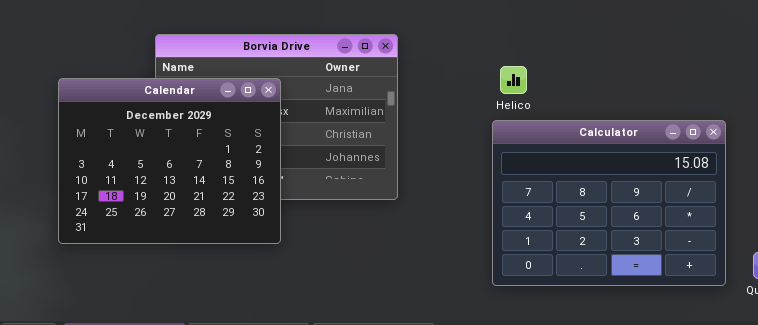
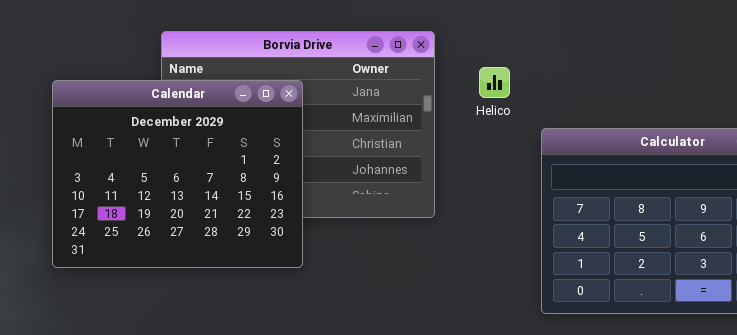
Helico: [500,66,527,94] -> [479,67,510,98], moved

